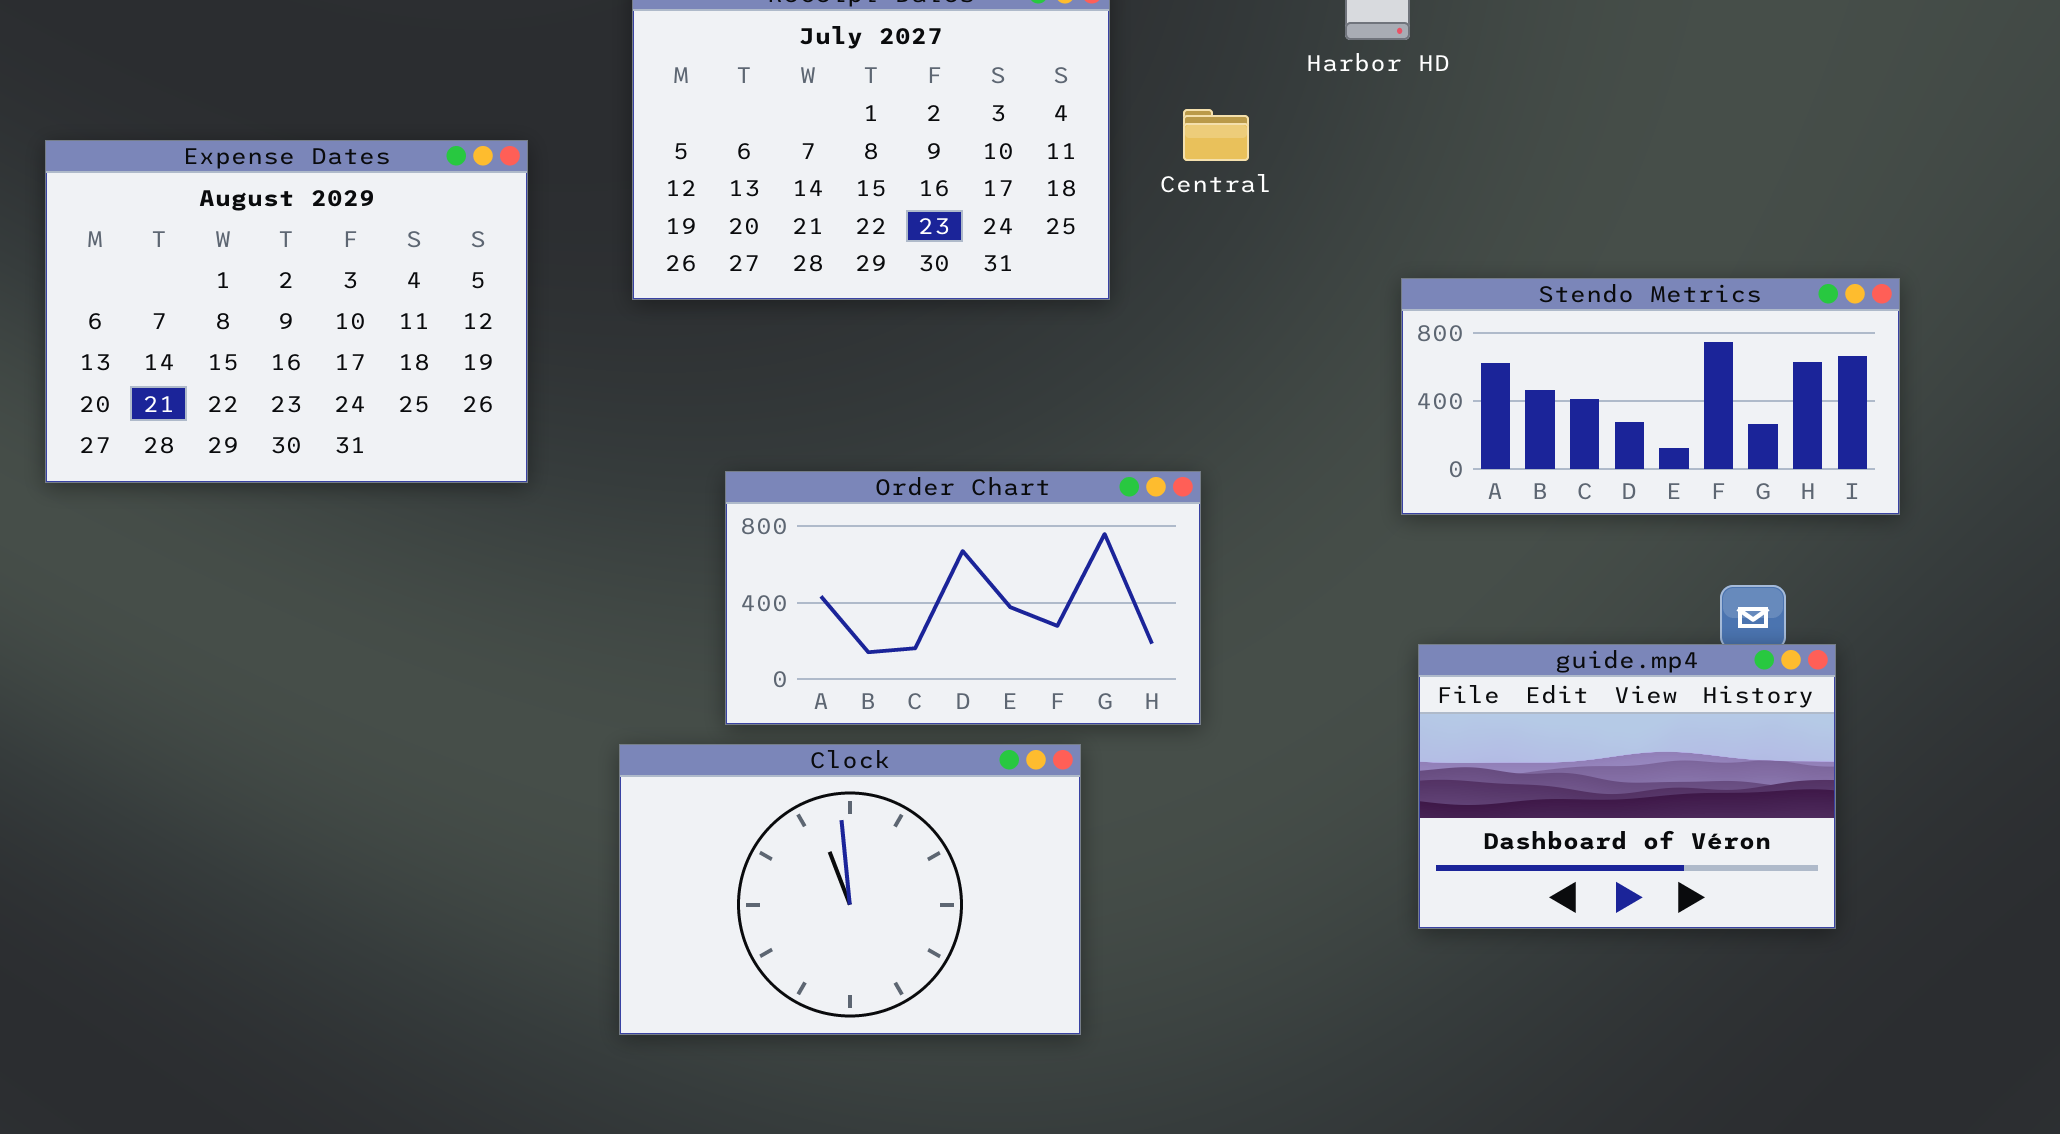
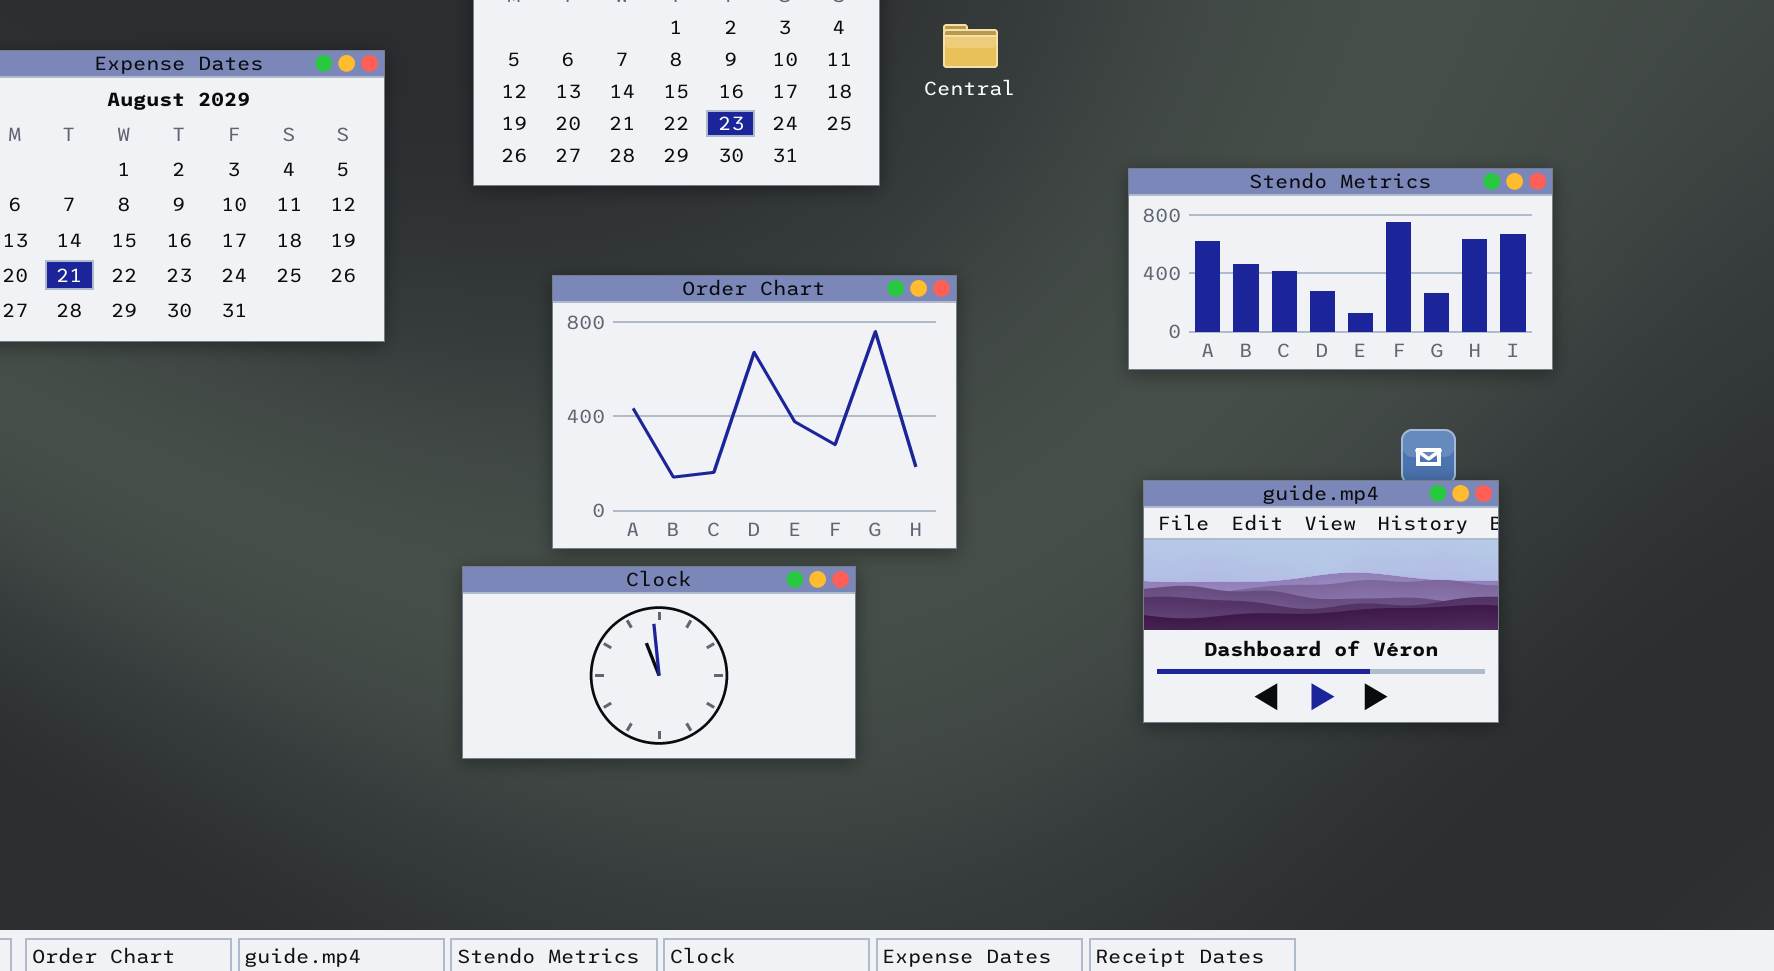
Order Chart: [725,471,1201,725] -> [552,275,957,549], resized
Clock: [619,744,1081,1035] -> [462,566,856,759], resized

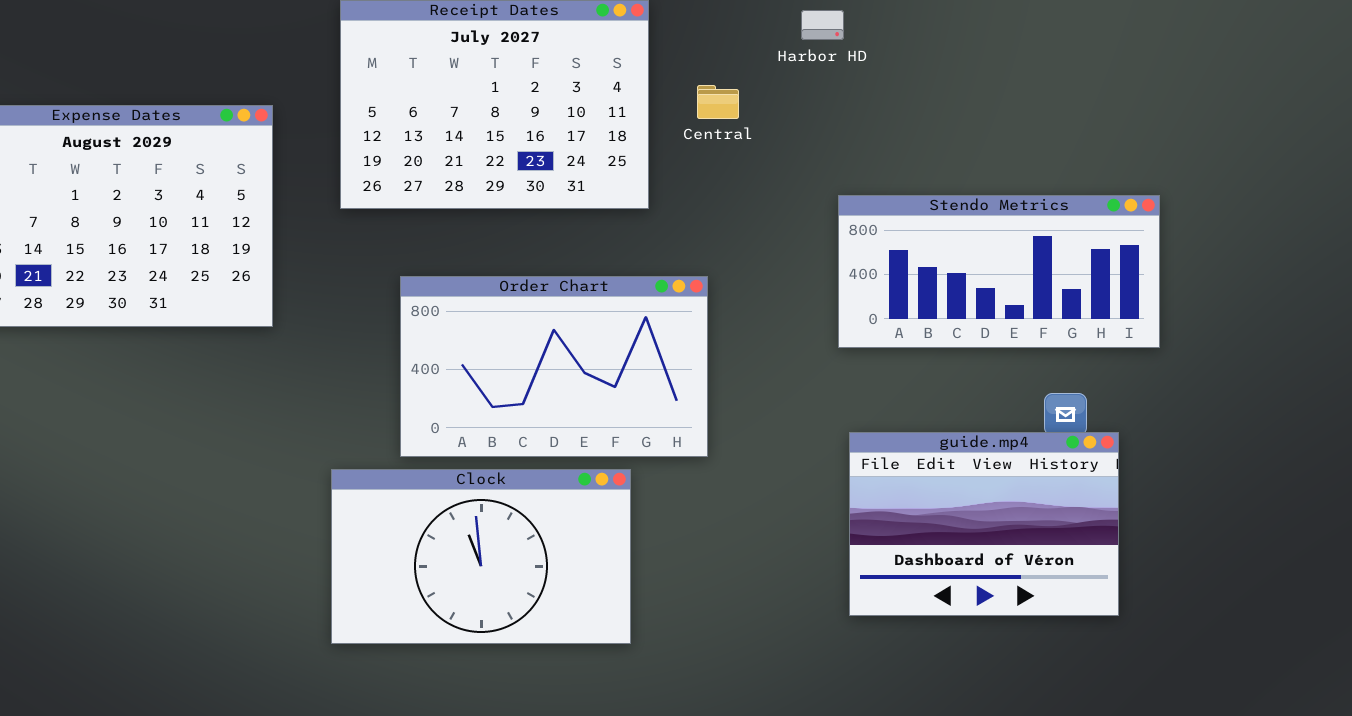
Order Chart: [552,275,957,549] -> [400,276,708,457], resized
Clock: [462,566,856,759] -> [331,469,631,644], resized

